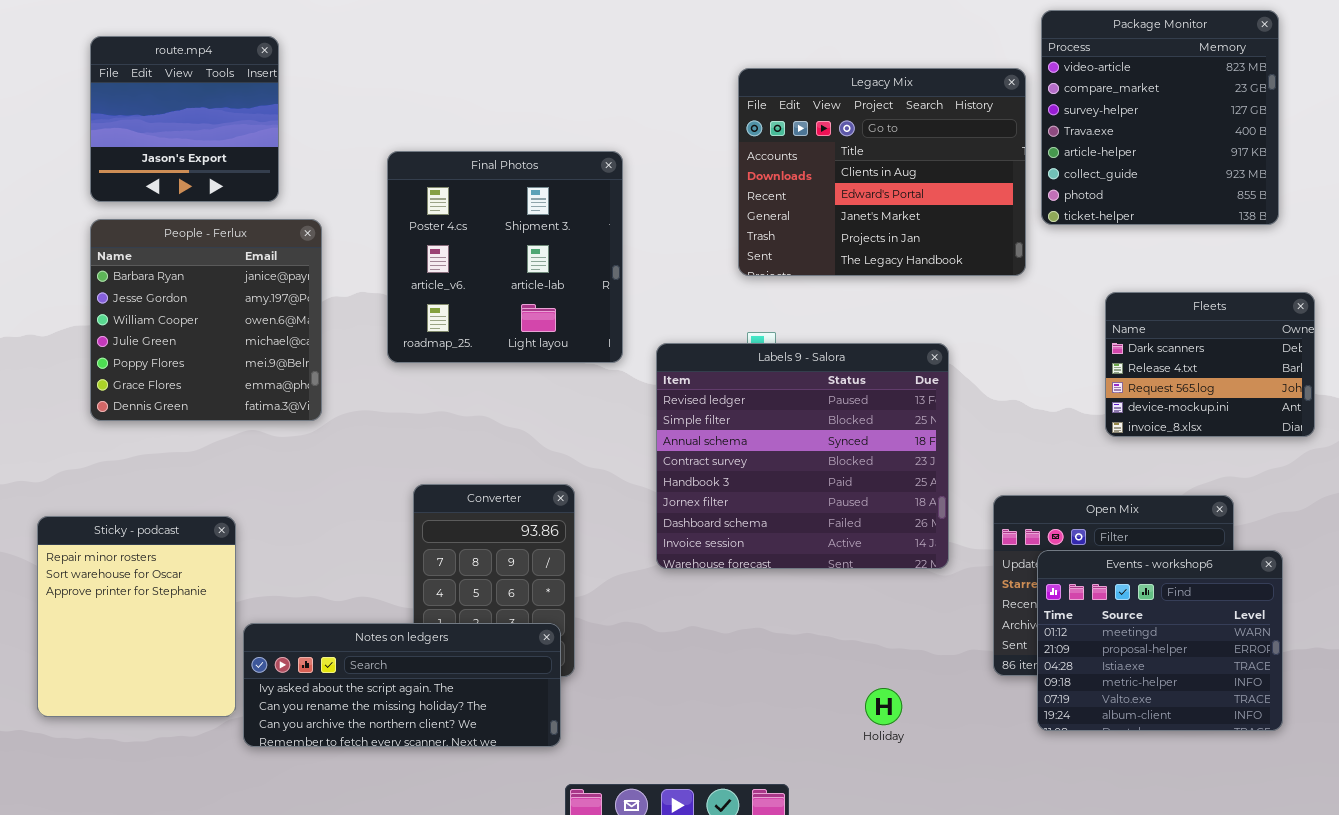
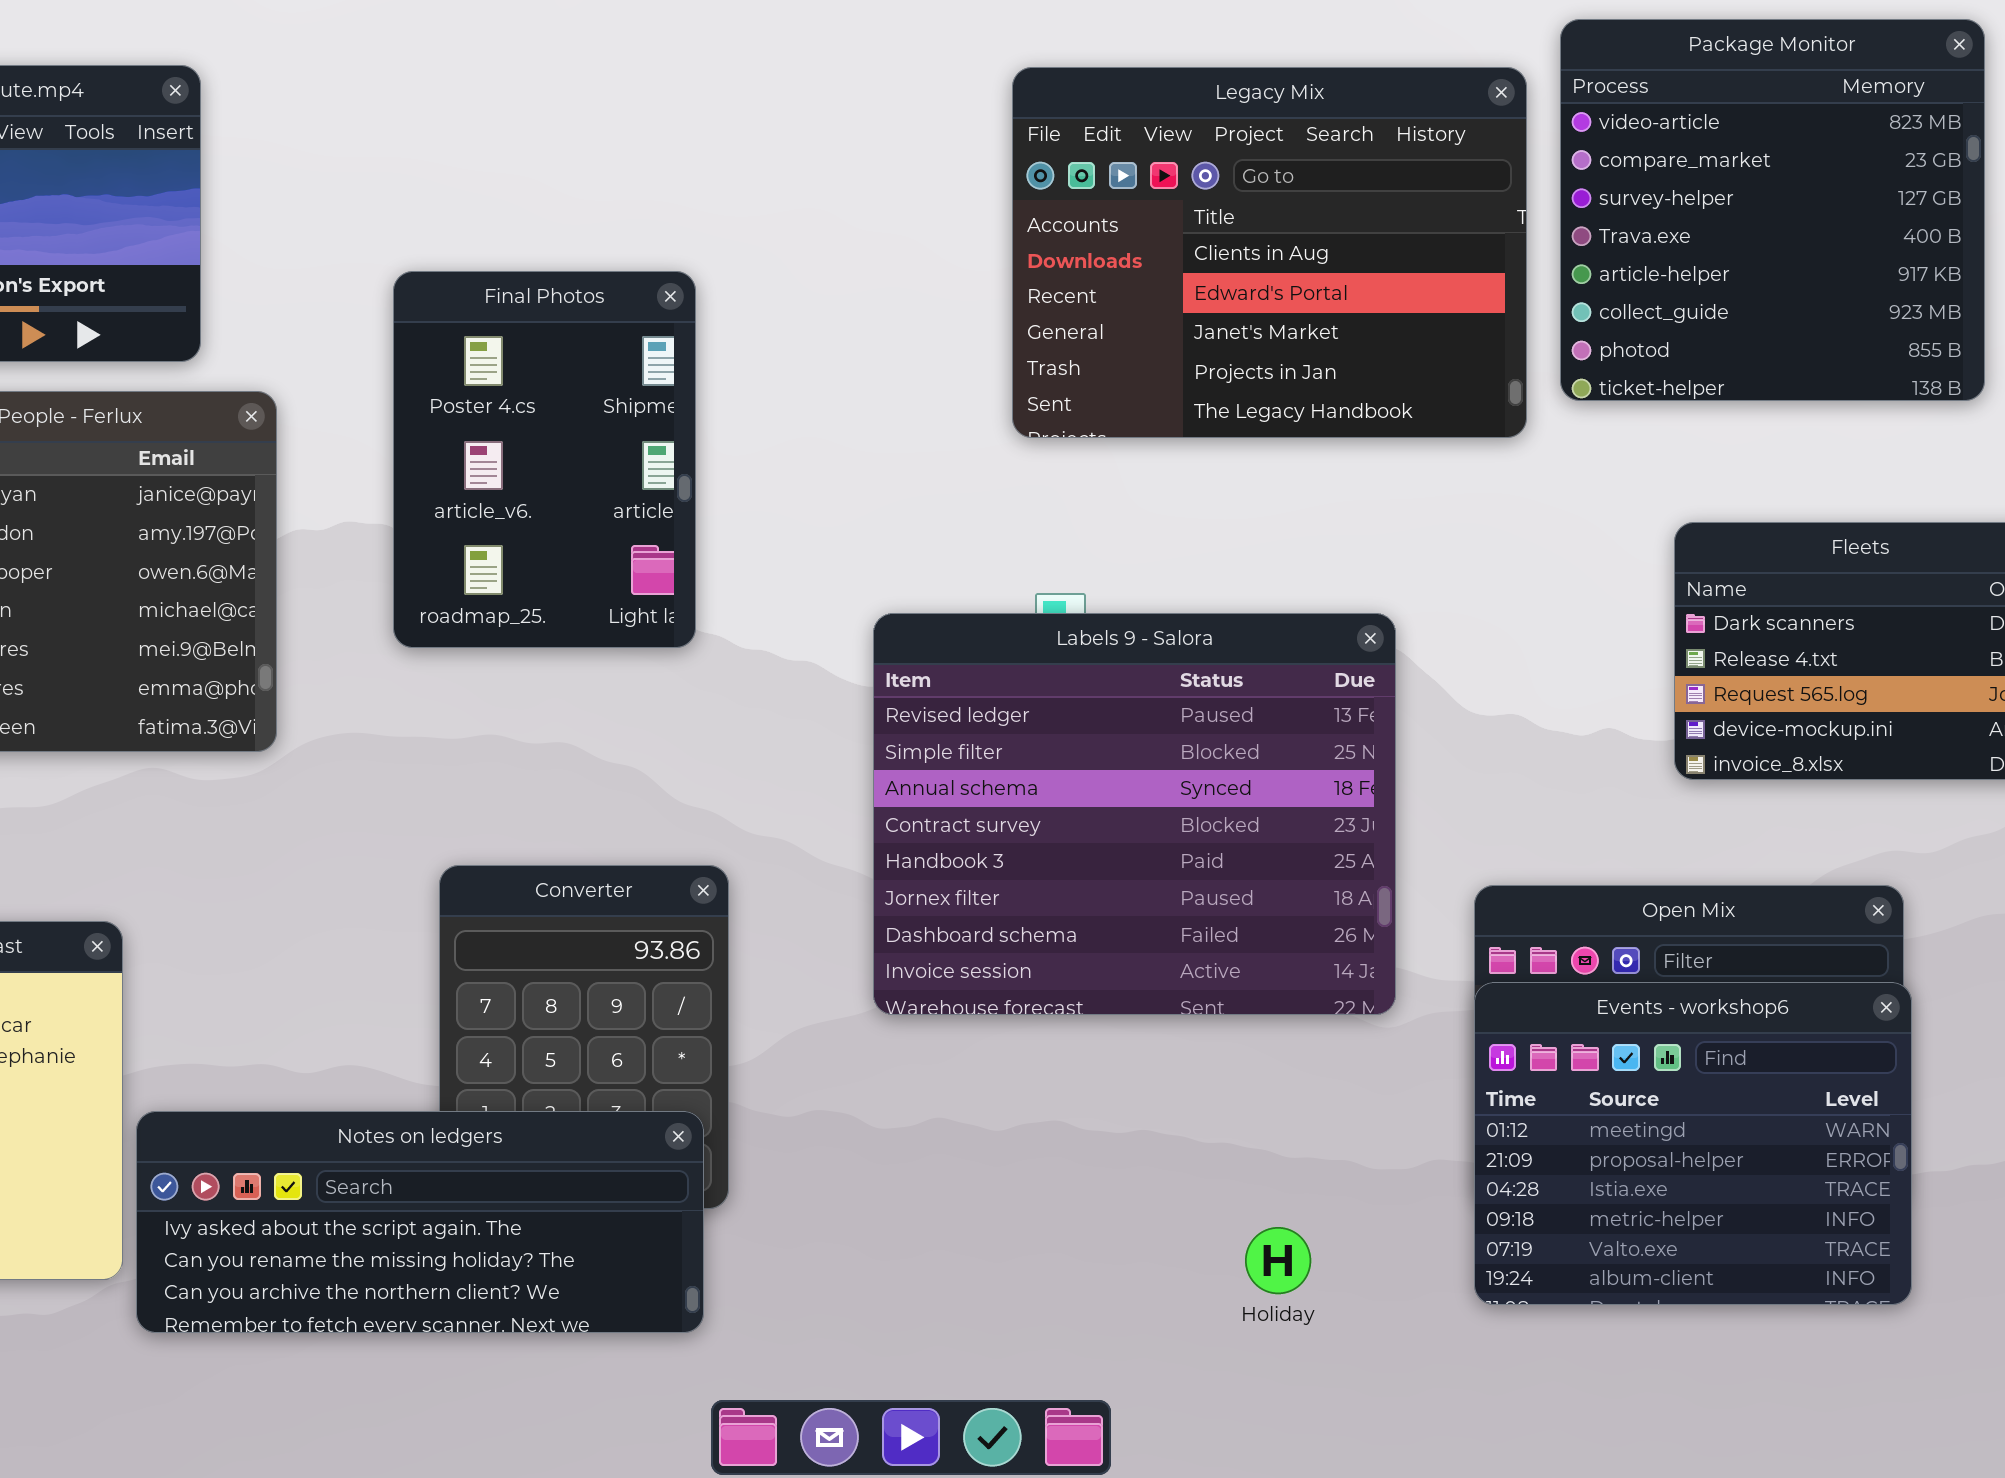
Legacy Mix: [738,68,1026,276] -> [1012,67,1527,438], moved
Final Photos: [387,151,623,363] -> [393,271,696,648], resized
Events - workshop6: [1037,550,1283,731] -> [1474,982,1912,1305], moved

